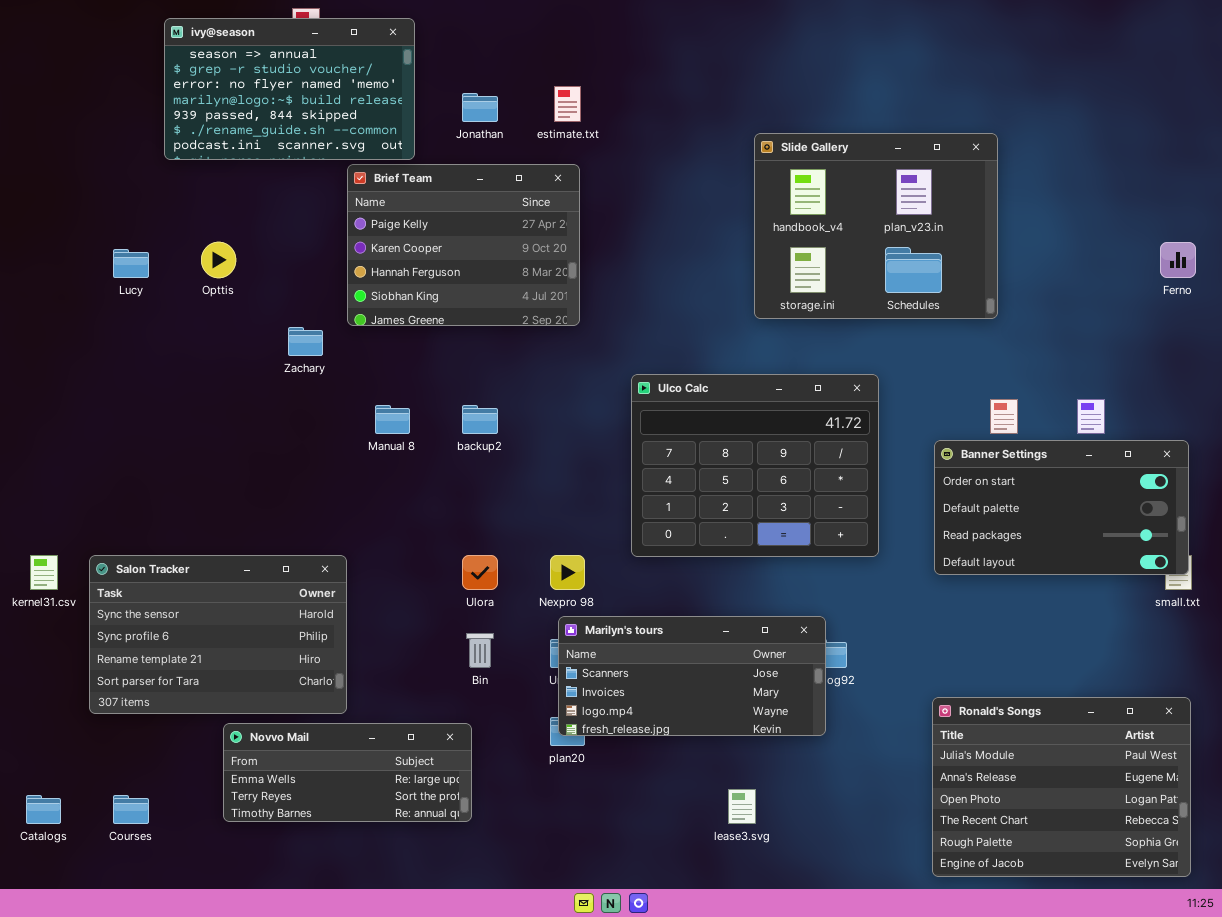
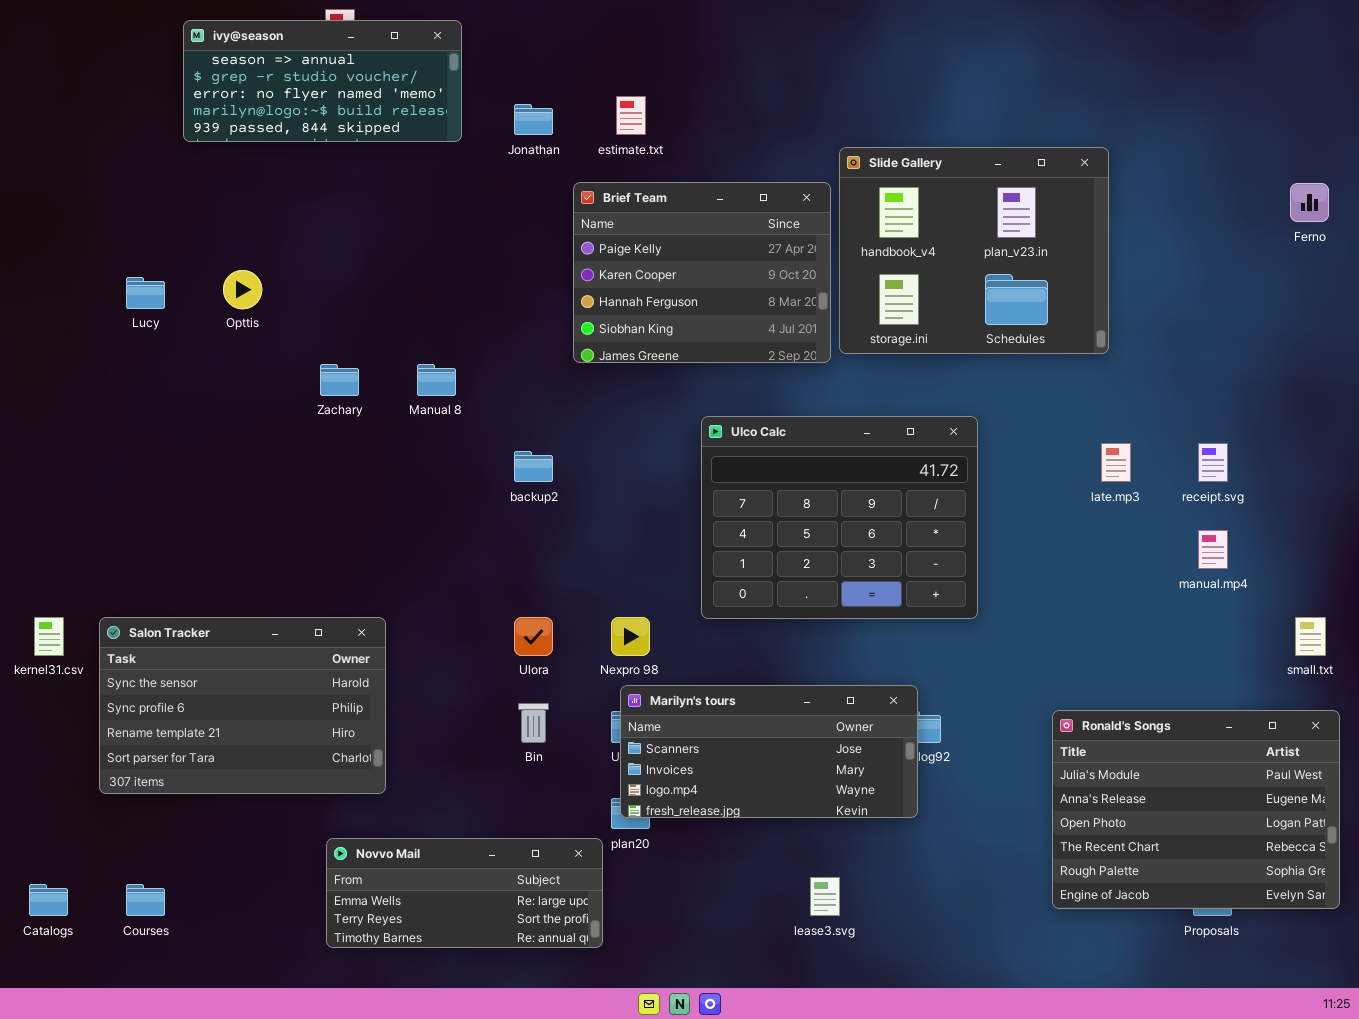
ivy@season: [164,18,415,160] -> [183,20,462,142], resized
Brief Team: [347,164,580,326] -> [573,182,831,363], moved
Ferno: [1160,242,1196,278] -> [1290,183,1329,222], moved
Manual 8: [375,405,410,434] -> [417,364,456,396], moved
Banner Settings: [934,440,1189,575] -> none, closed
Ronald's Songs: [932,697,1191,877] -> [1052,710,1340,909], moved
Novvo Mail: [223,723,472,822] -> [326,838,603,948], moved

